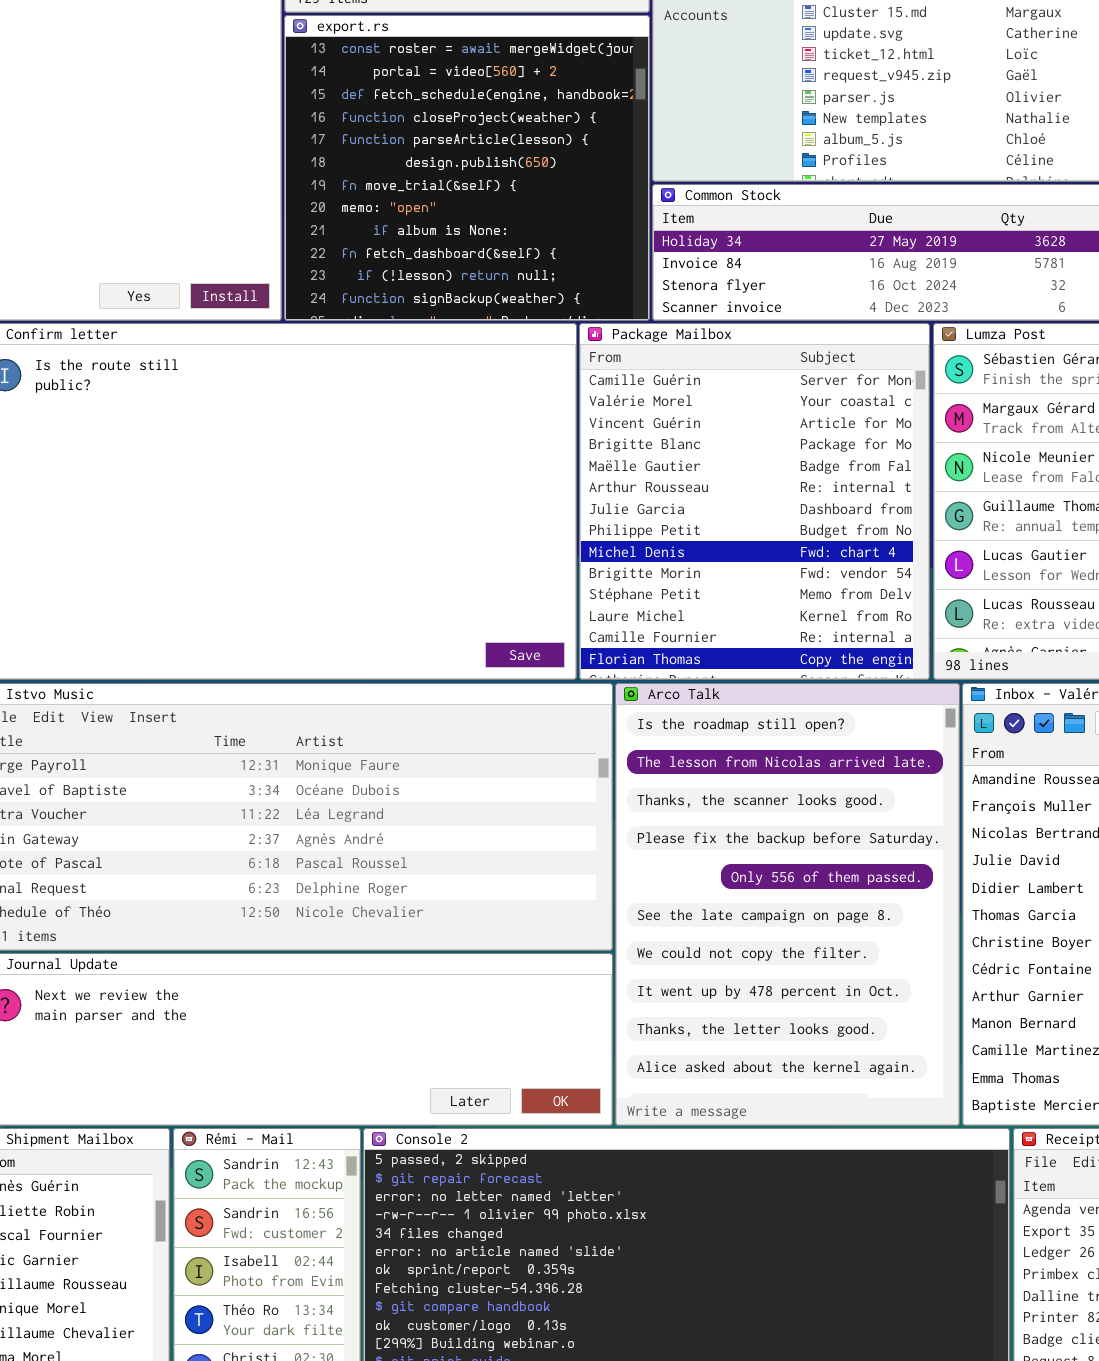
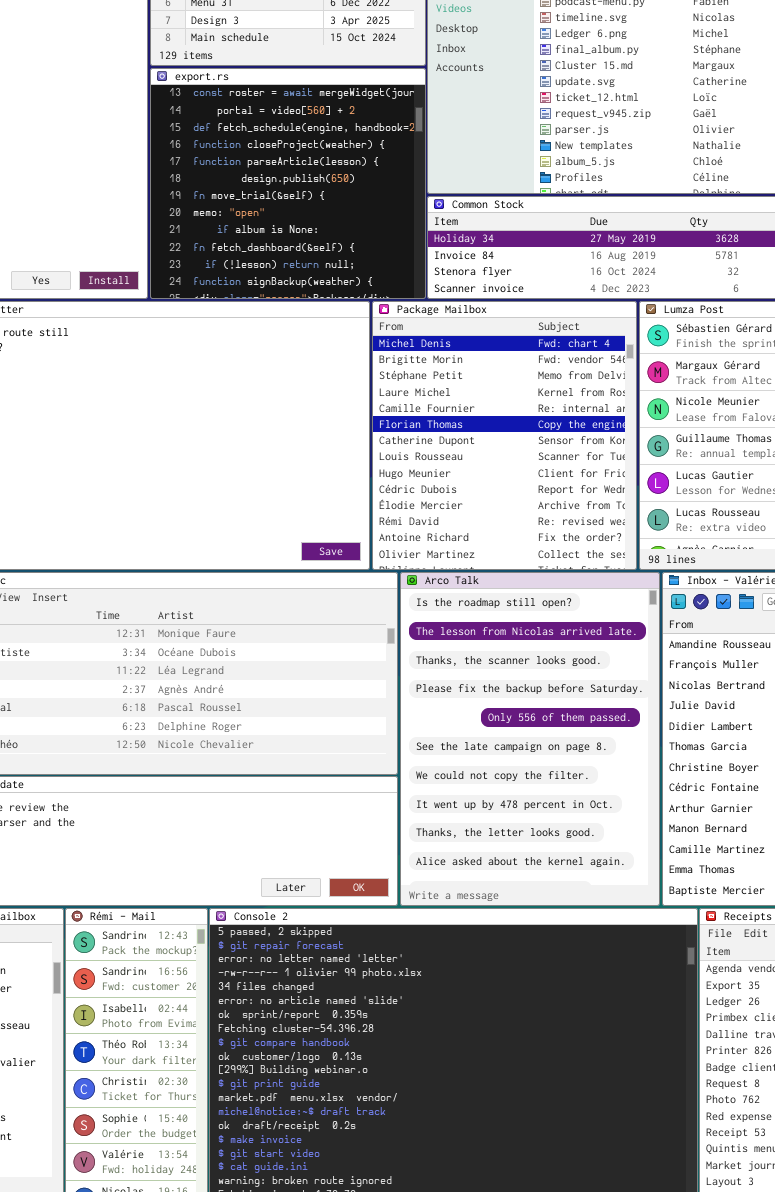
Package Mailbox: [579,323,930,680] -> [372,301,637,570], scrolled down 8 rows

